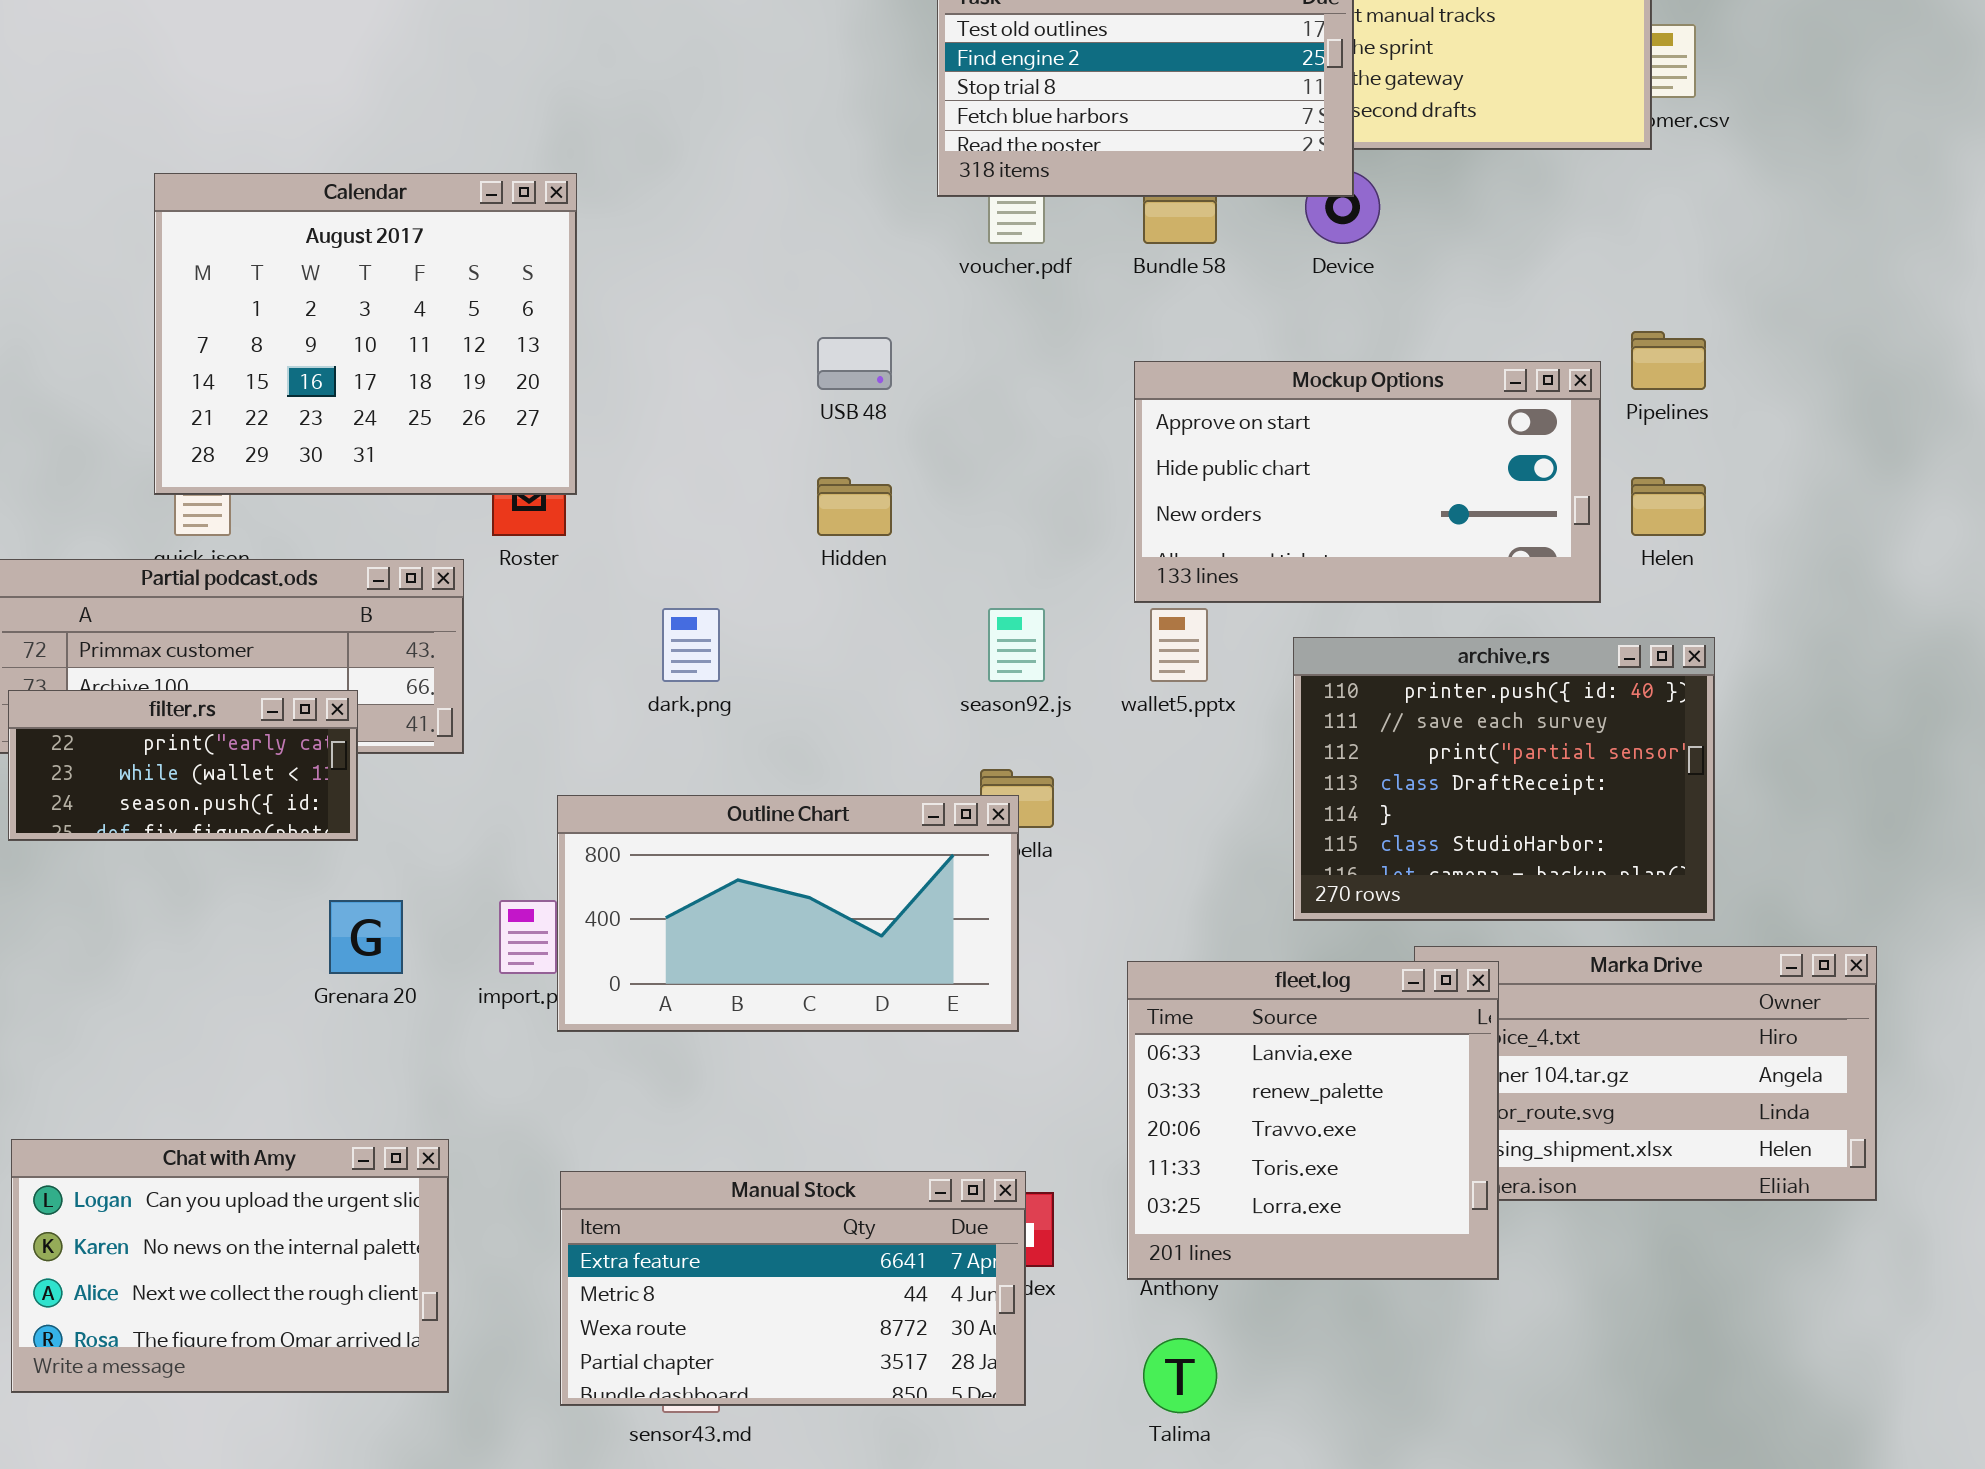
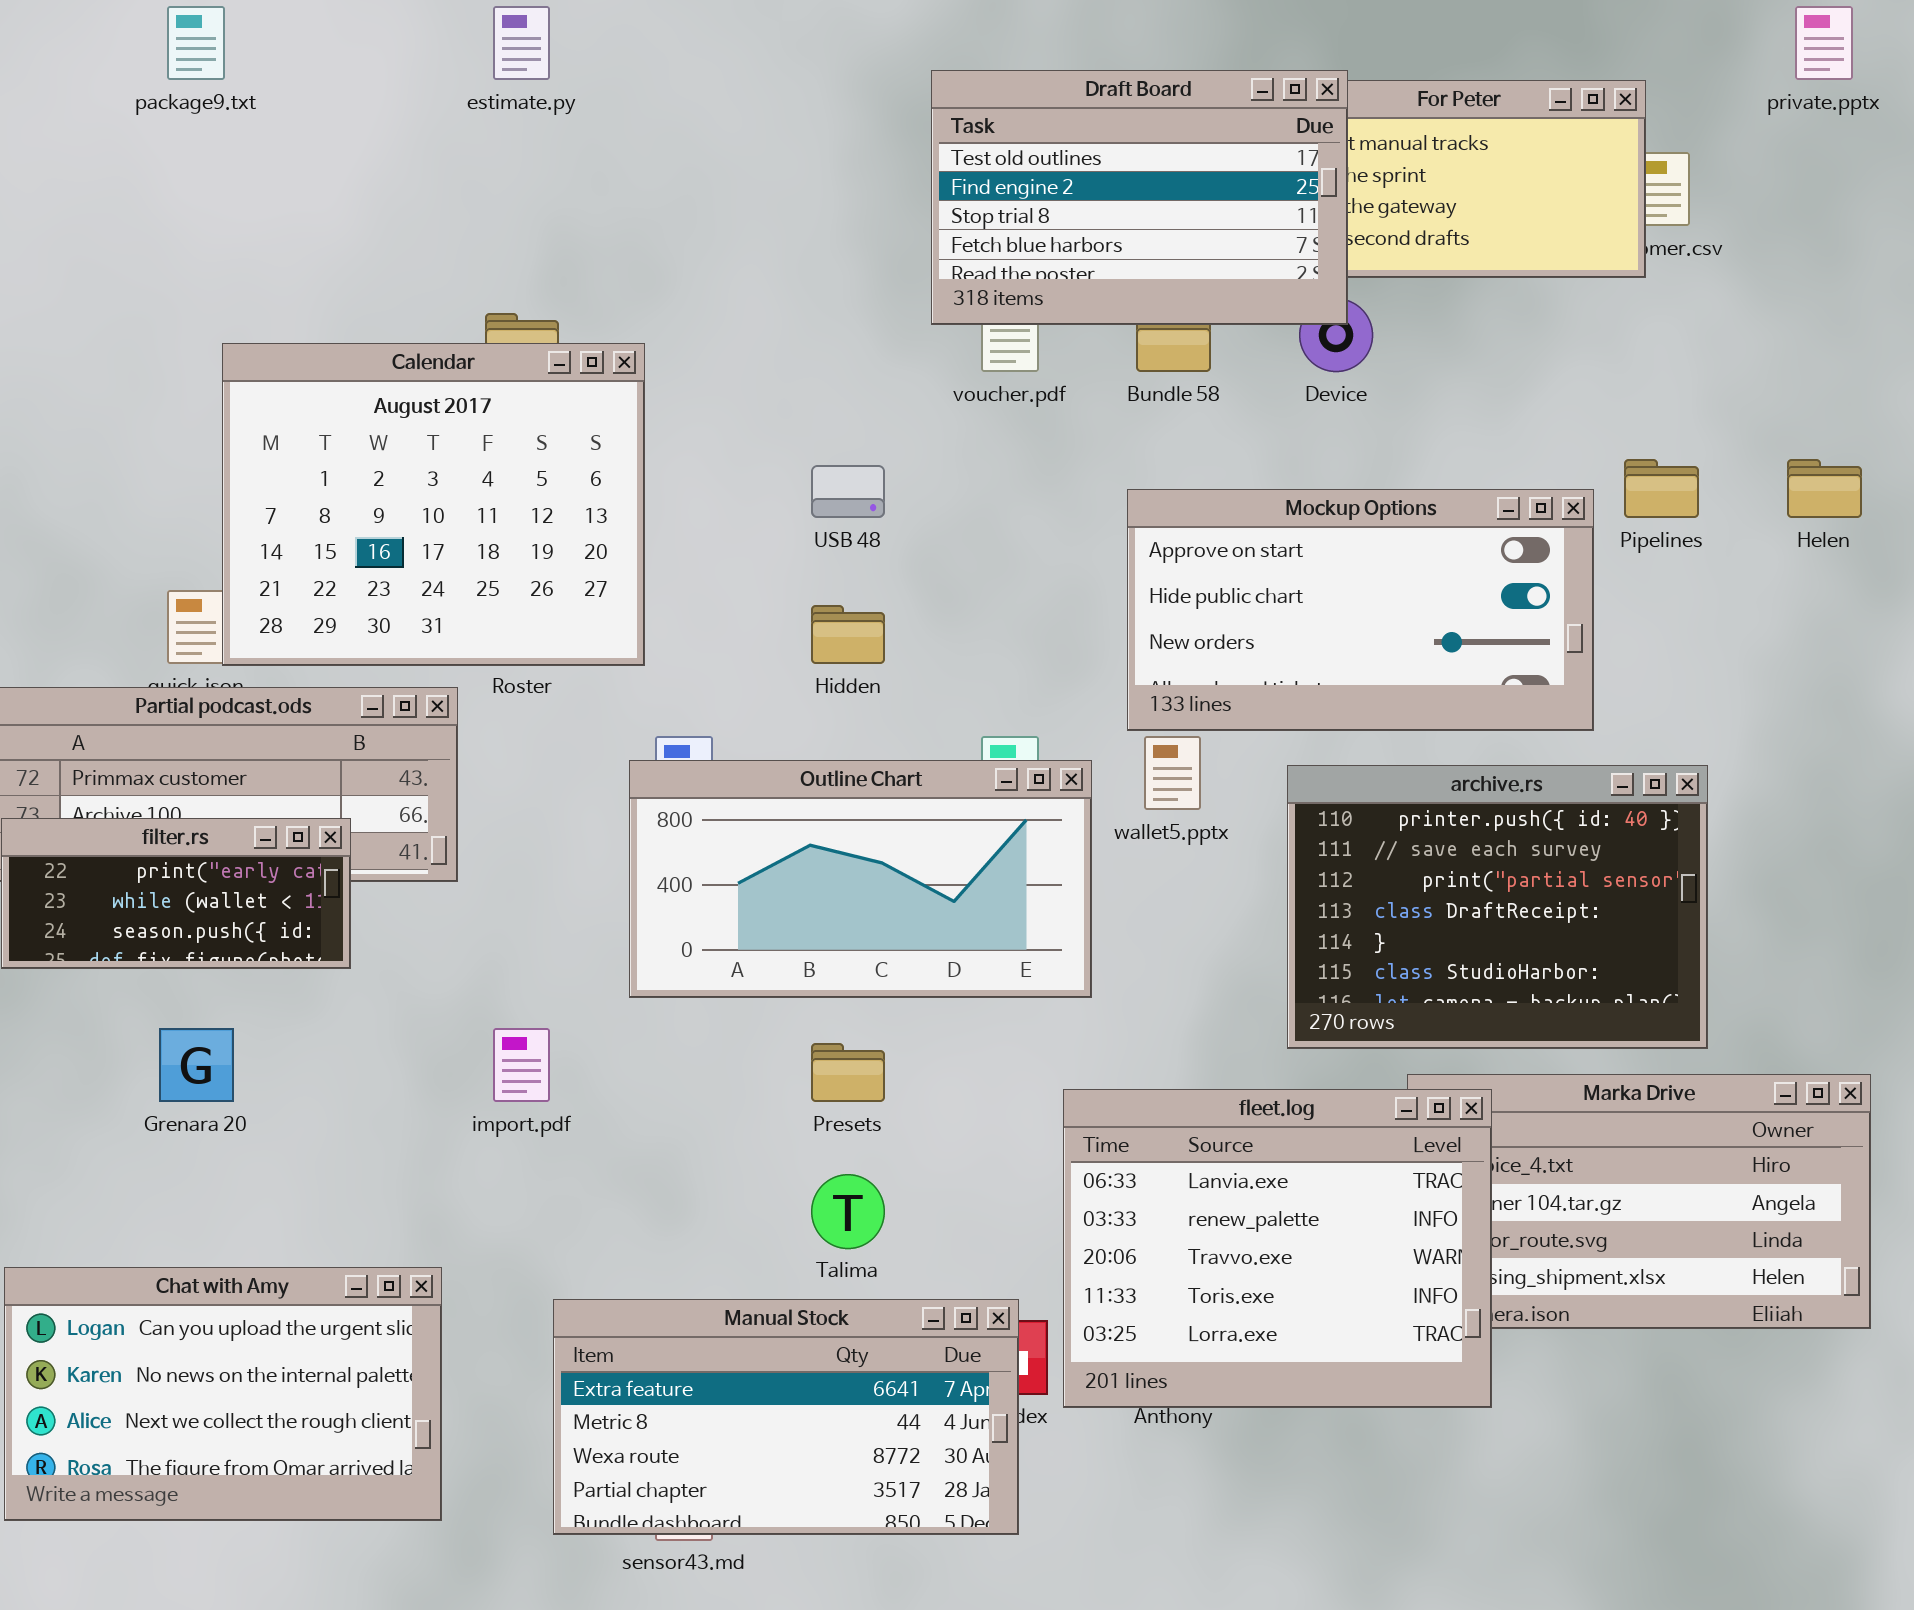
Calendar: [154,173,577,495] -> [222,343,645,666], moved
Helen: [1631,477,1706,536] -> [1787,459,1862,518], moved
Outline Chart: [557,795,1019,1032] -> [629,760,1092,998], moved
Grenara 20: [329,900,403,974] -> [159,1028,234,1102], moved
fleet.log: [1127,961,1499,1280] -> [1063,1089,1492,1408], resized
Talima: [1143,1338,1217,1413] -> [811,1174,885,1249], moved

